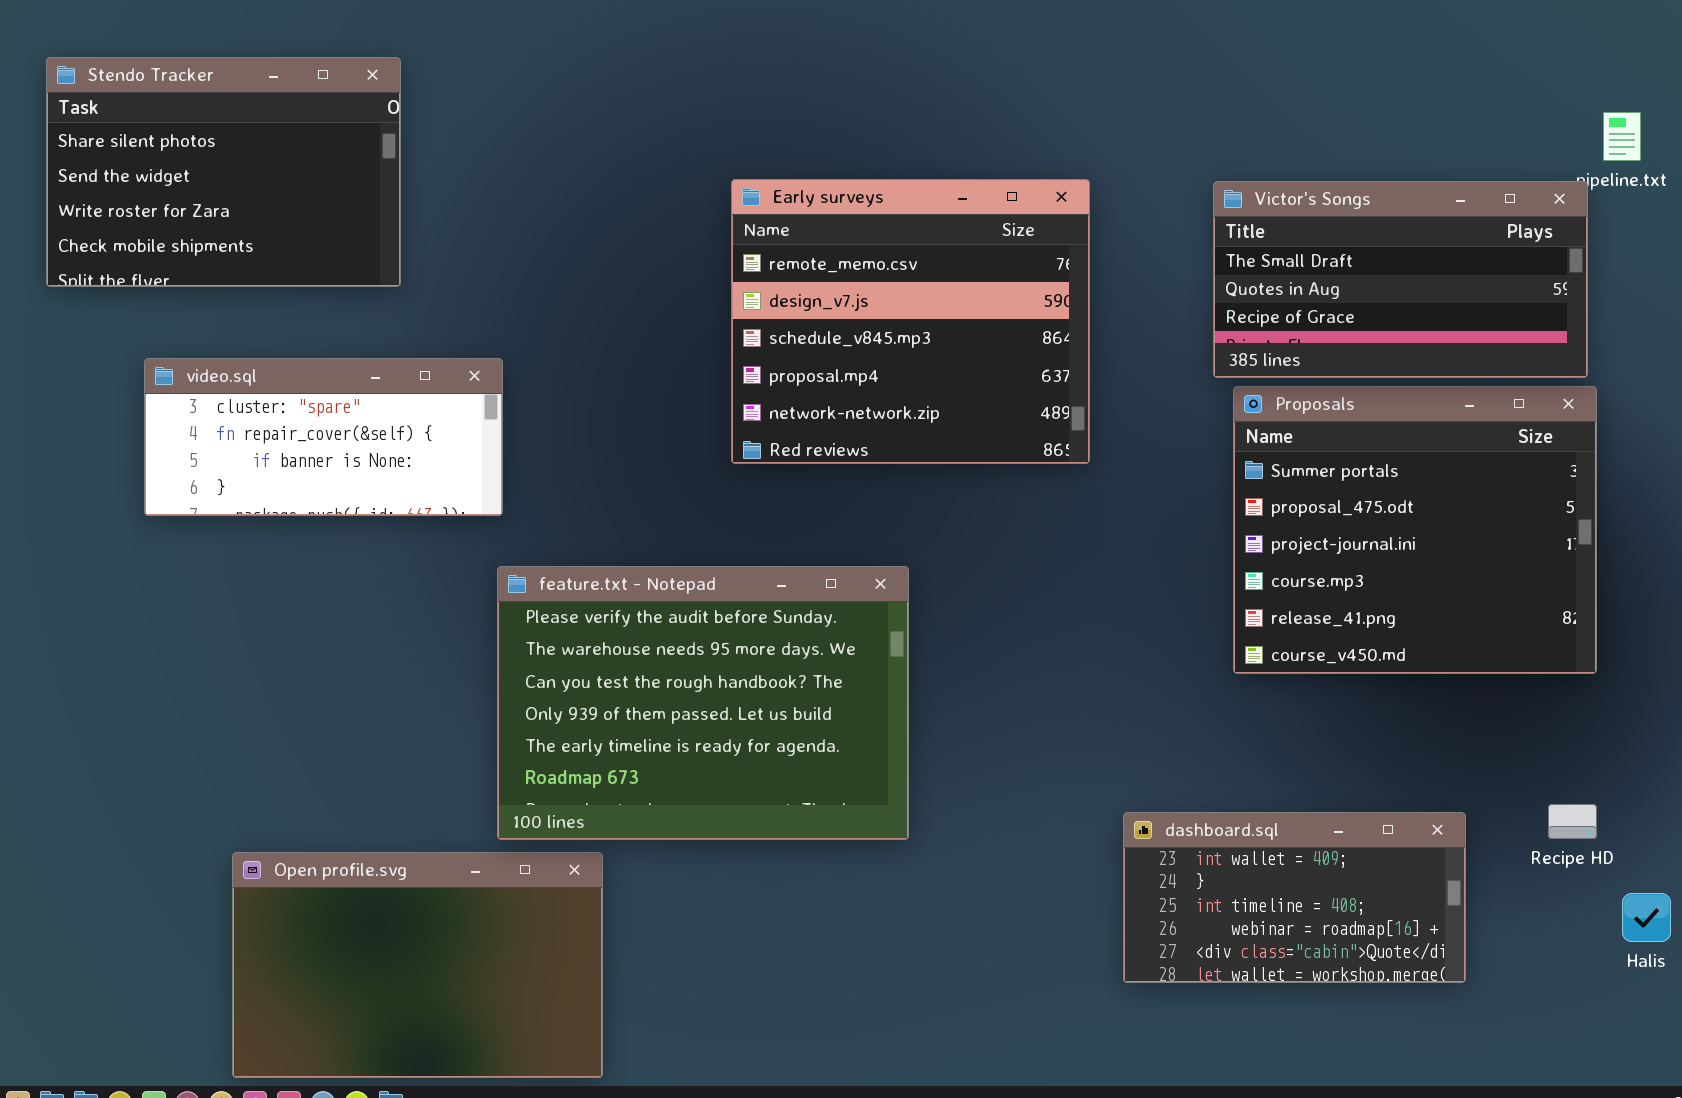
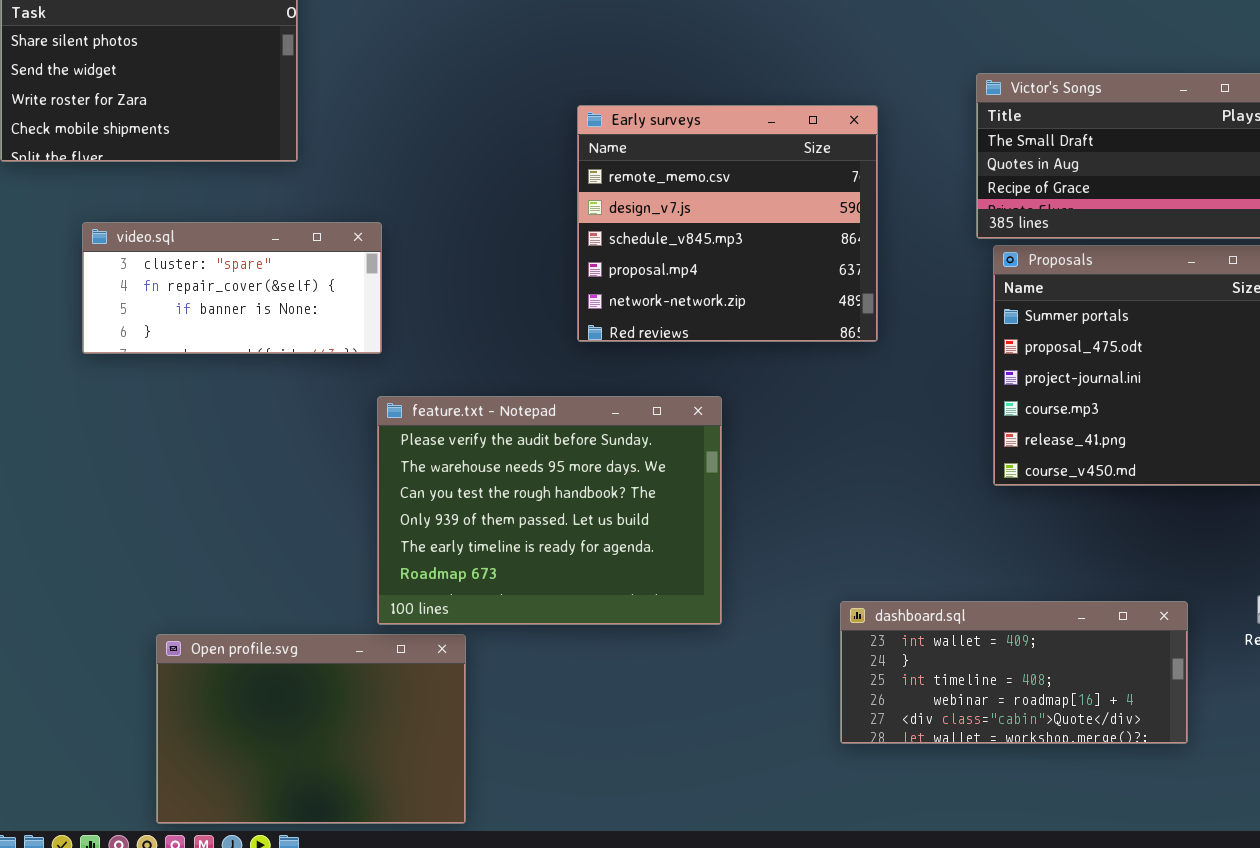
Early surveys: [731,179,1090,464] -> [577,105,878,342], moved
dashboard.sql: [1123,812,1466,983] -> [840,601,1188,744], resized

